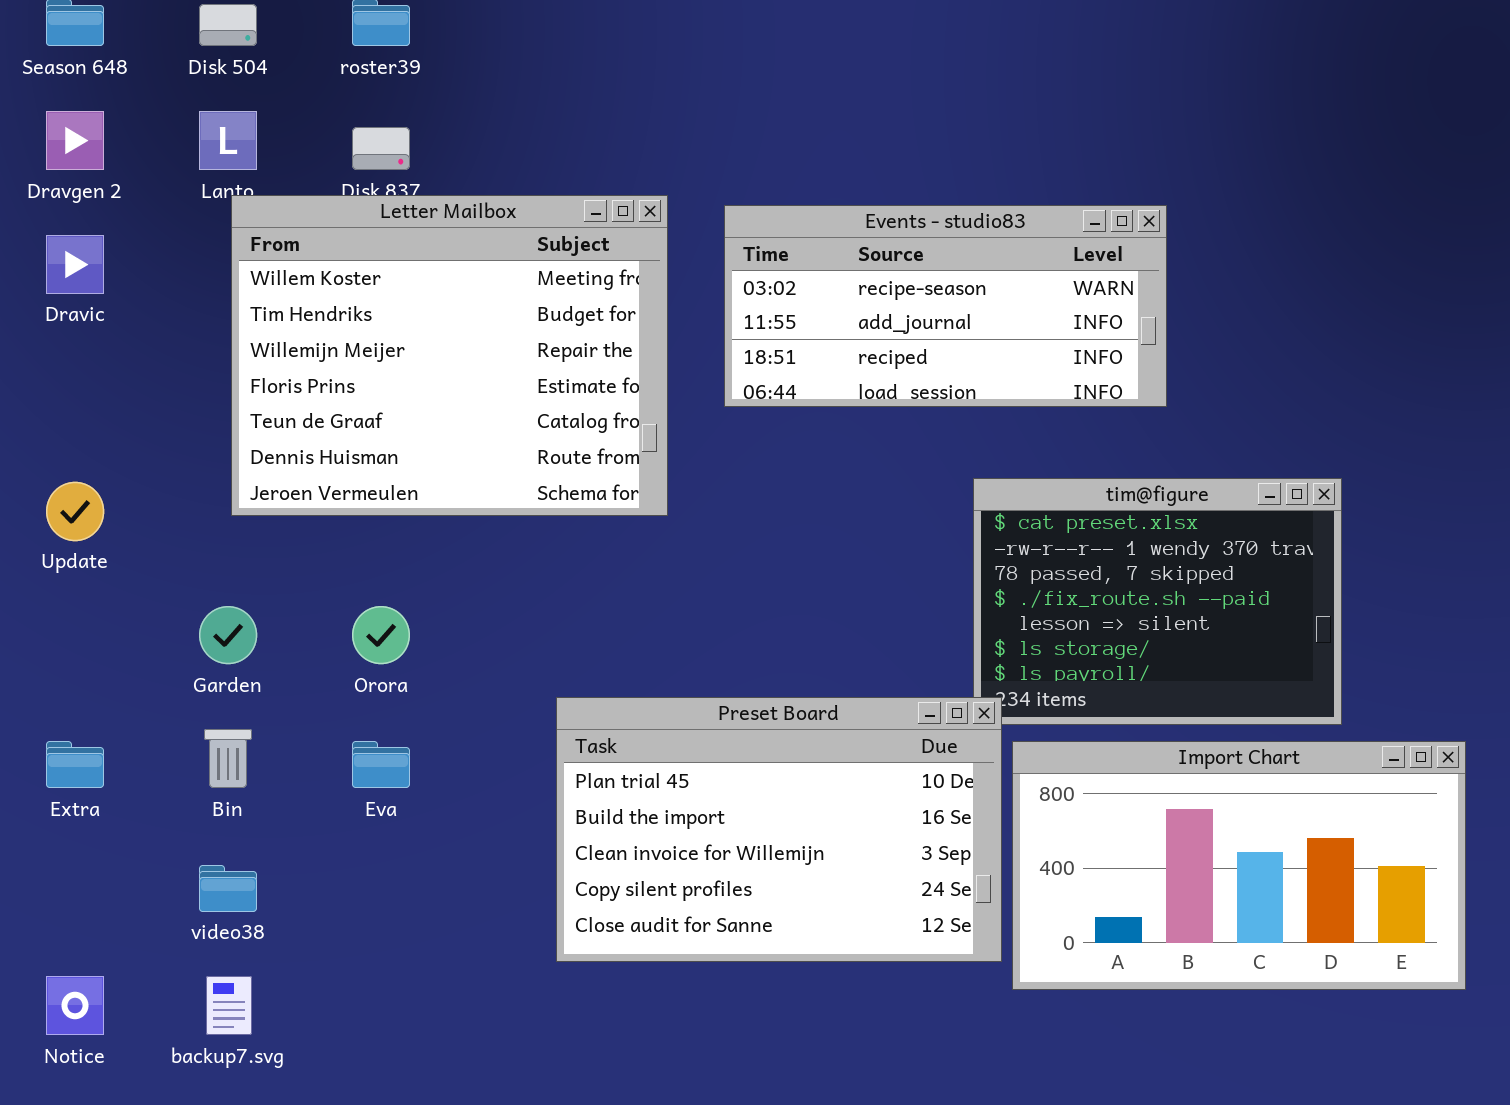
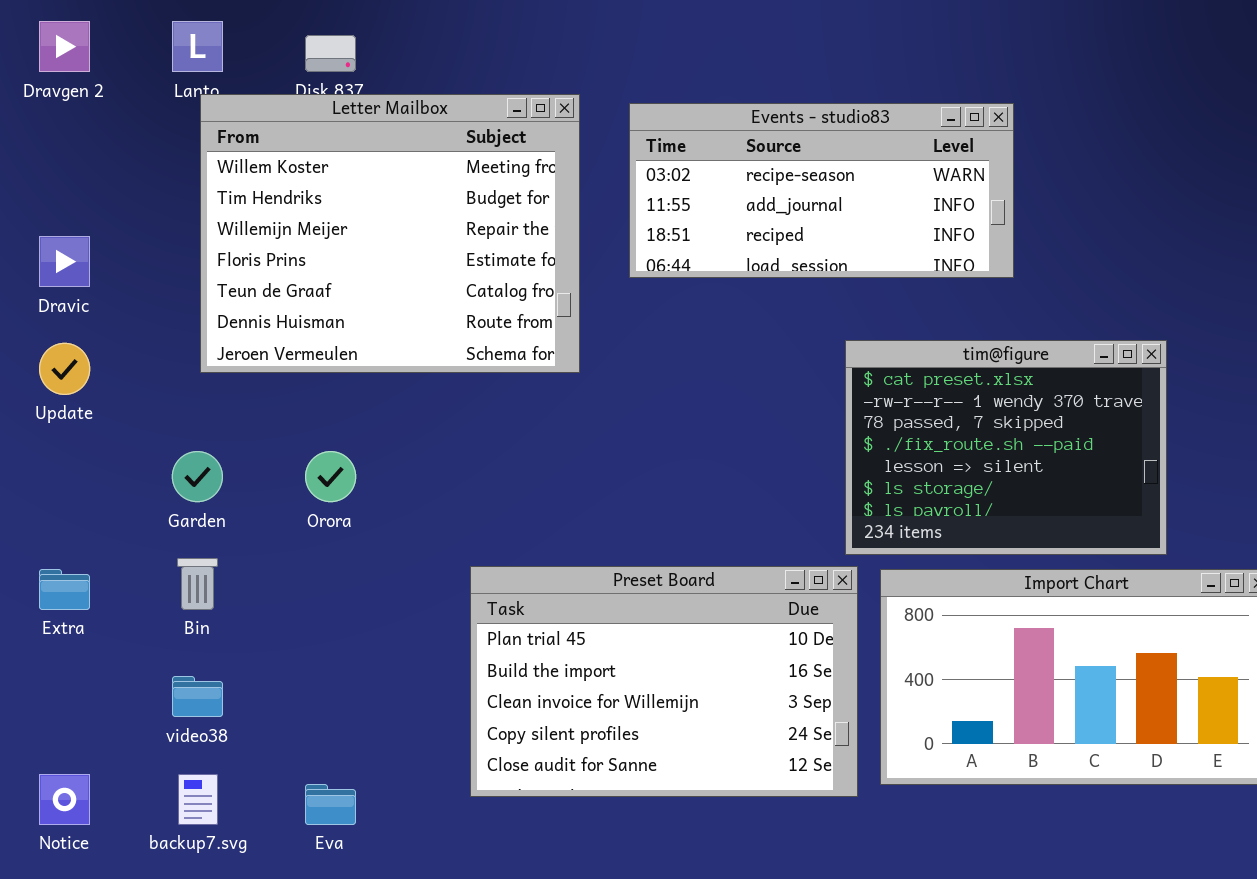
Dravic: [46,235,104,294] -> [39,236,90,287], moved
Preset Board: [556,697,1002,962] -> [470,566,858,797], moved
Eva: [352,741,410,788] -> [305,784,356,825], moved

